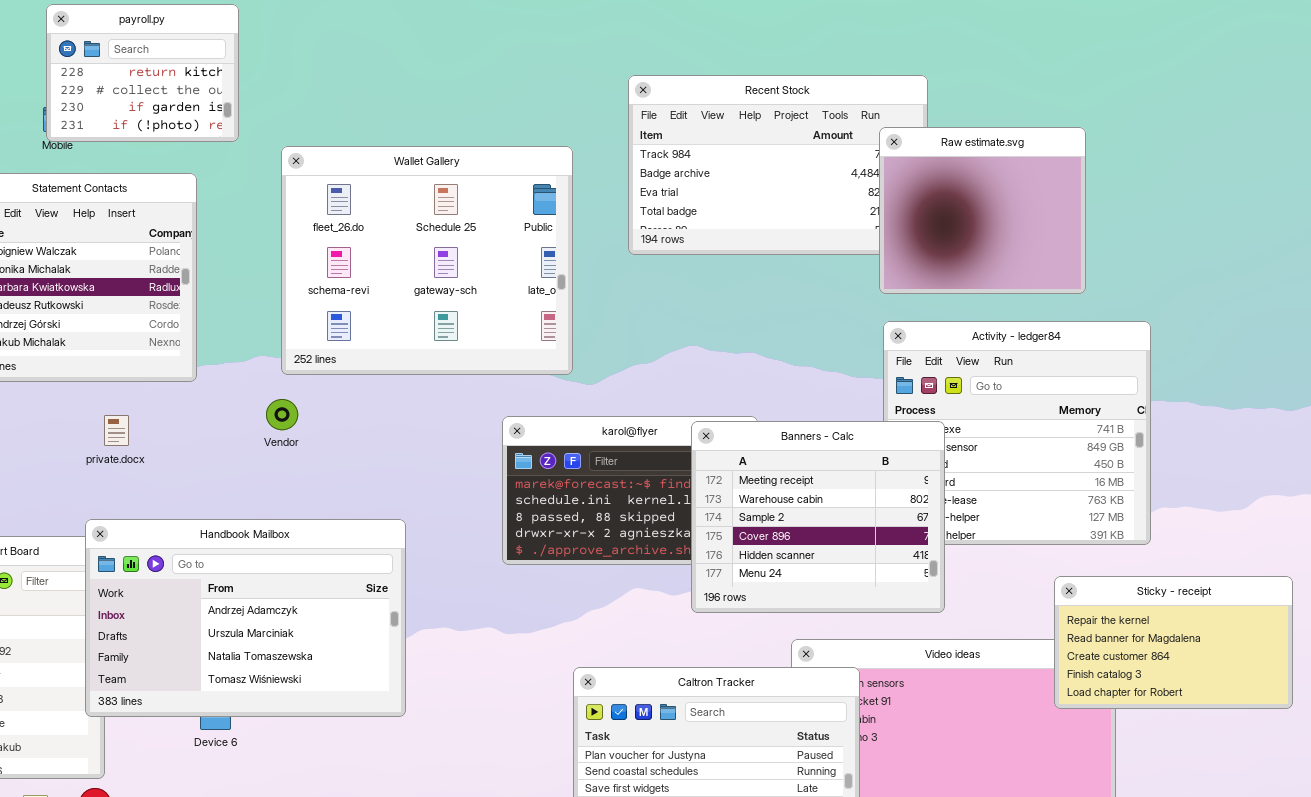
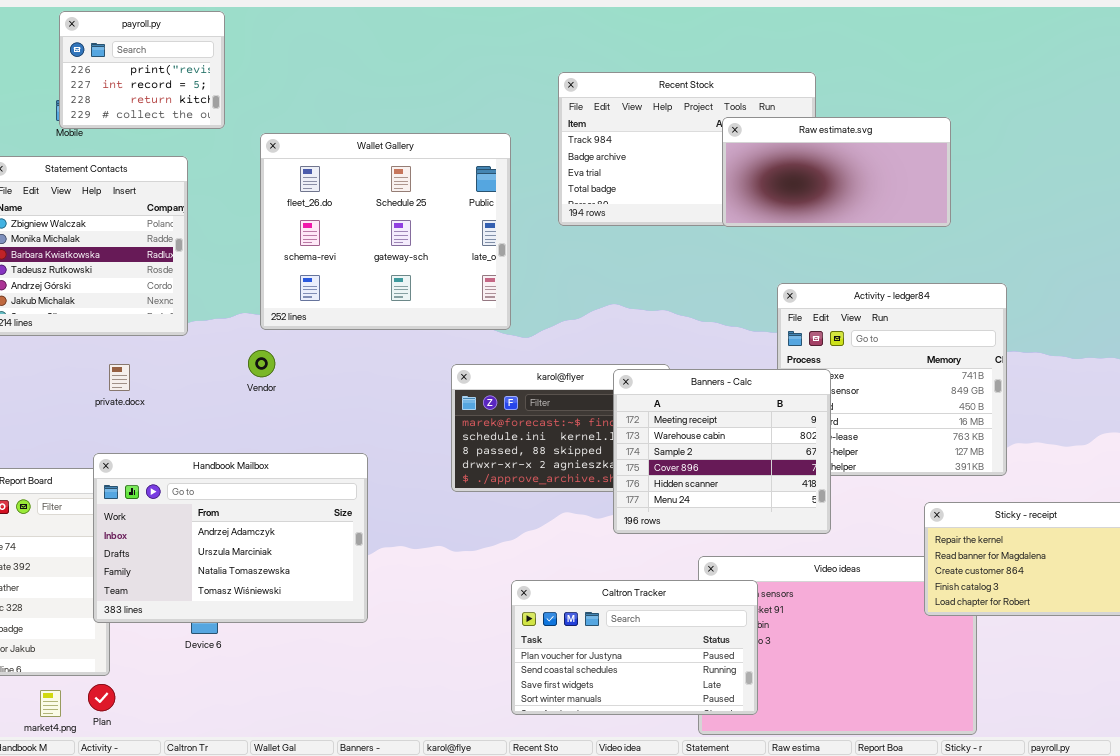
payroll.py: [46,4,239,142] -> [59,11,225,129], scrolled up 2 rows
Raw estimate.svg: [879,127,1086,294] -> [722,117,951,227], resized

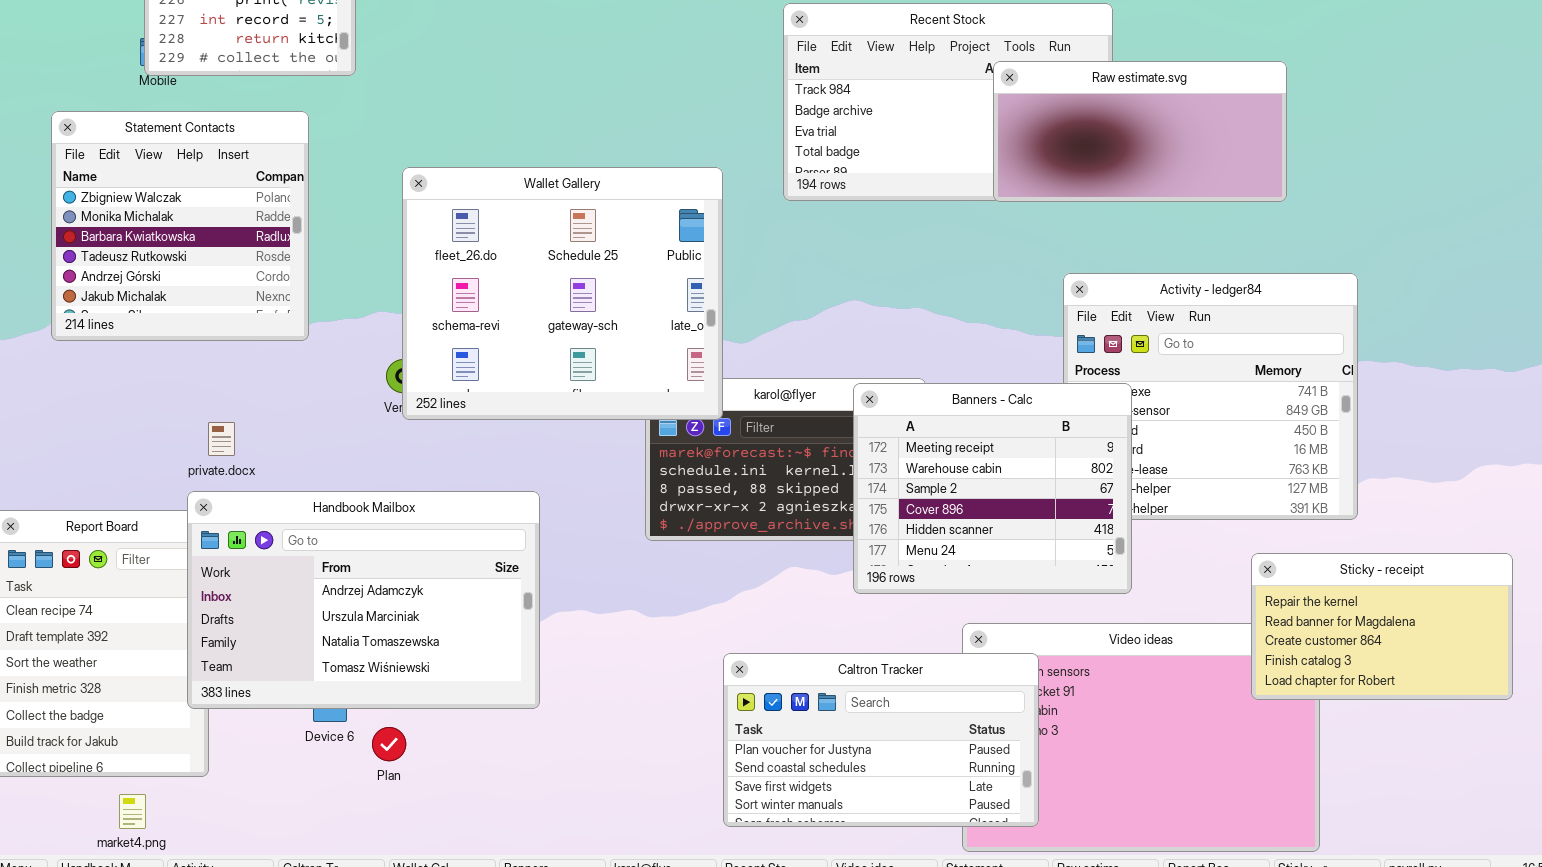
Wallet Gallery: [260,133,511,330] -> [402,167,723,420], moved
private.docx: [109,364,130,391] -> [208,422,235,456], moved
Plan: [88,684,115,711] -> [372,727,406,761], moved

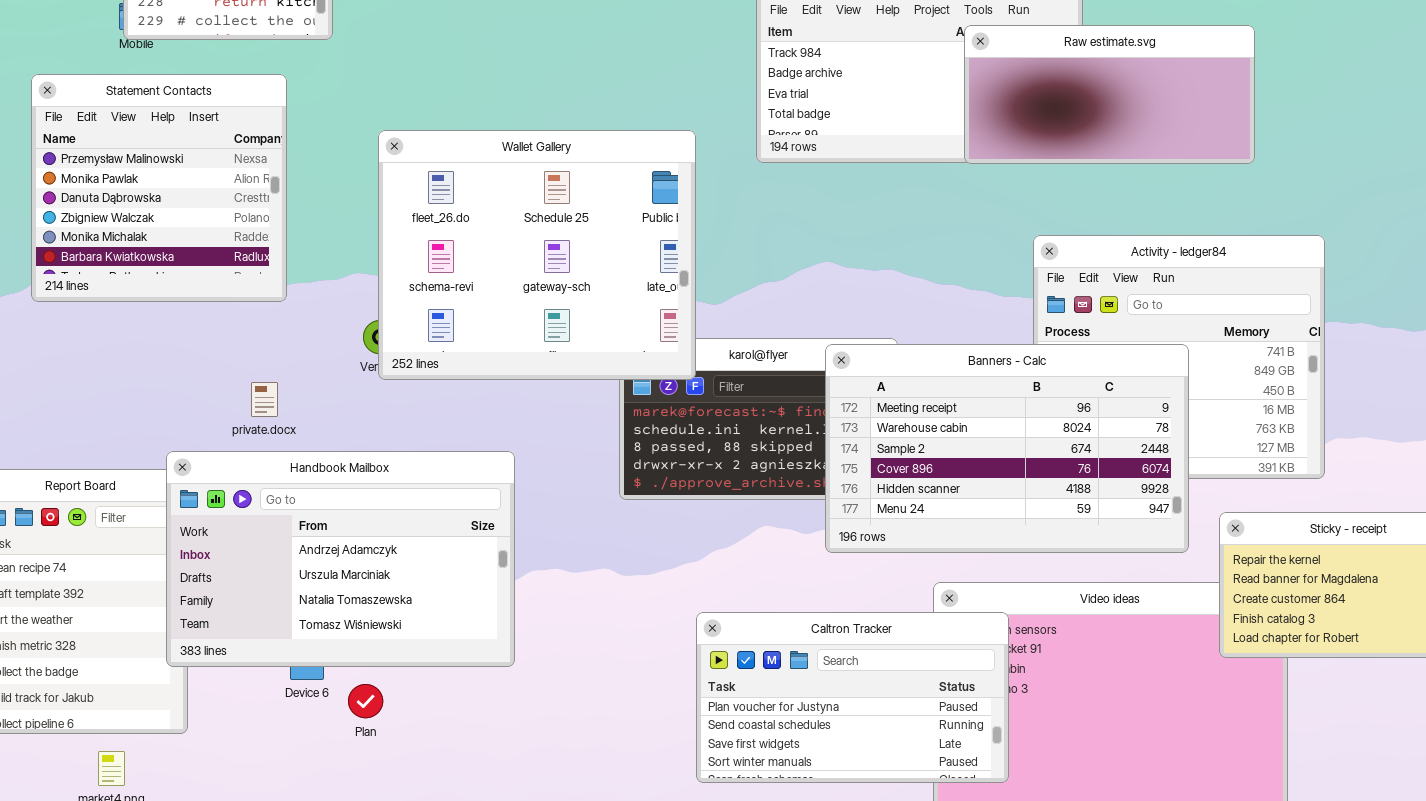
Statement Contacts: [51,111,309,341] -> [31,74,287,302], scrolled up 3 rows
Banners - Calc: [853,383,1132,594] -> [825,344,1189,553], resized
private.docx: [208,422,235,456] -> [251,382,278,417], moved

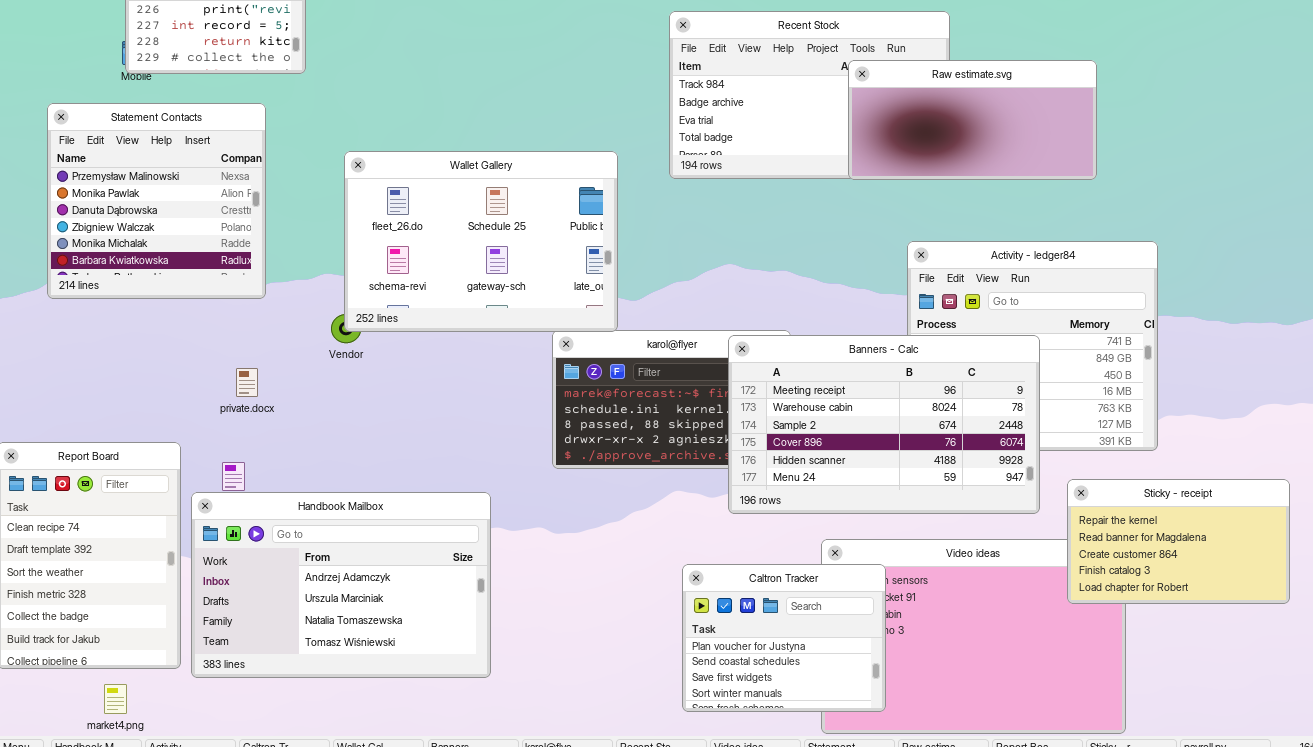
Wallet Gallery: [378,130,696,380] -> [344,151,618,332], resized
Handbook Mailbox: [166,451,515,667] -> [191,492,491,678], moved
Caltron Tracker: [696,612,1009,783] -> [682,564,886,712], resized

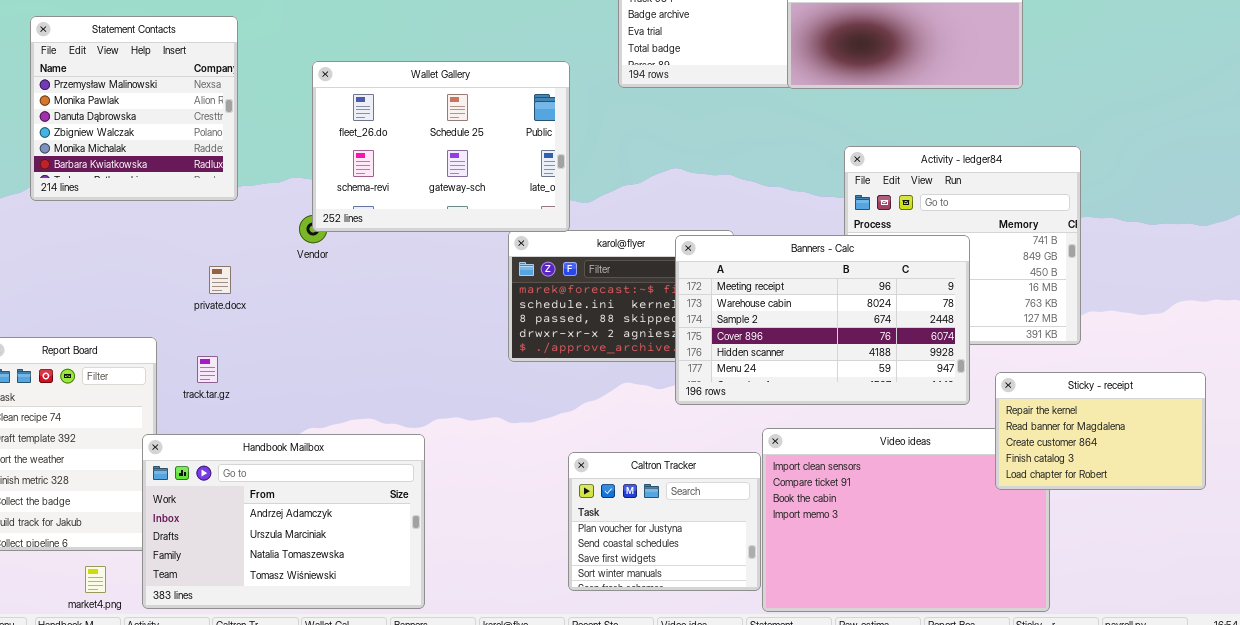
Handbook Mailbox: [191,492,491,678] -> [142,434,425,609], moved
Caltron Tracker: [682,564,886,712] -> [568,452,761,591], moved

